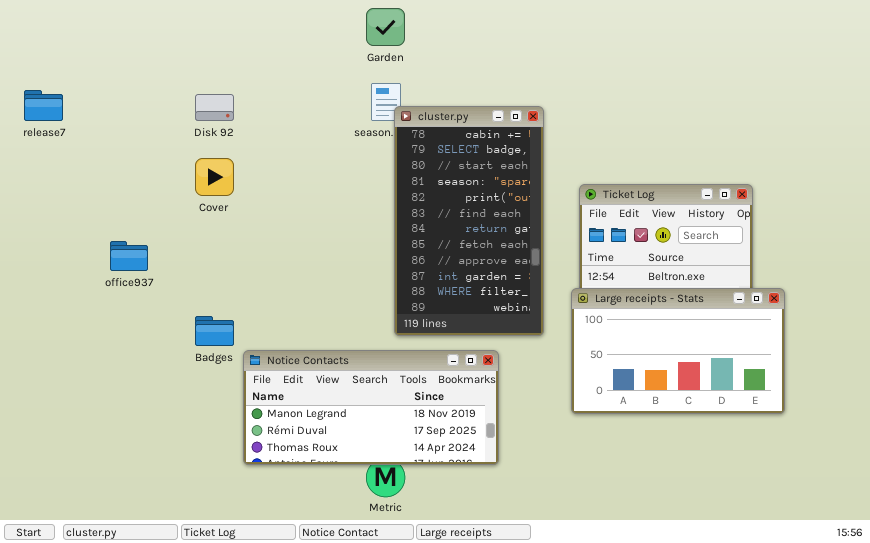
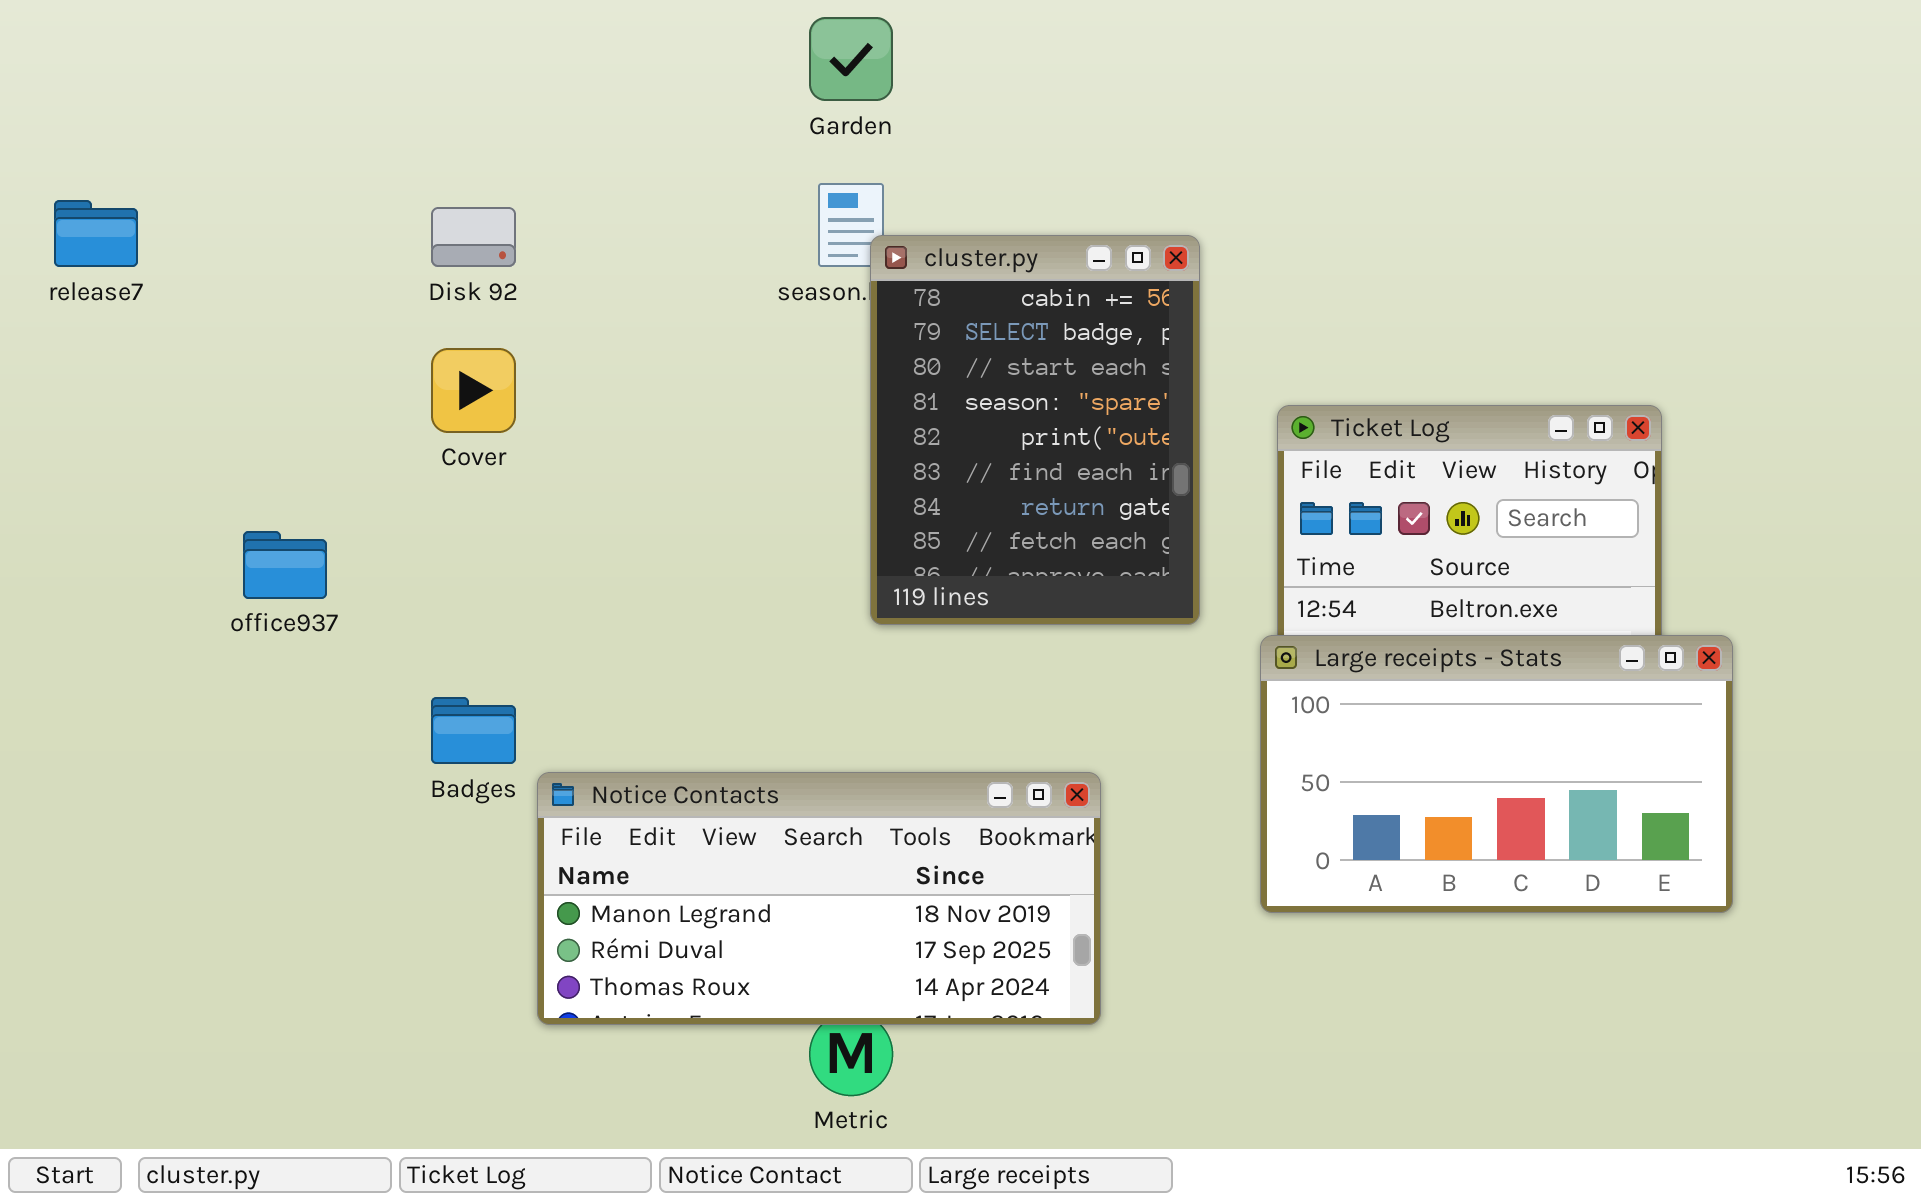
cluster.py: [394,106,544,336] -> [870,235,1200,625], resized

